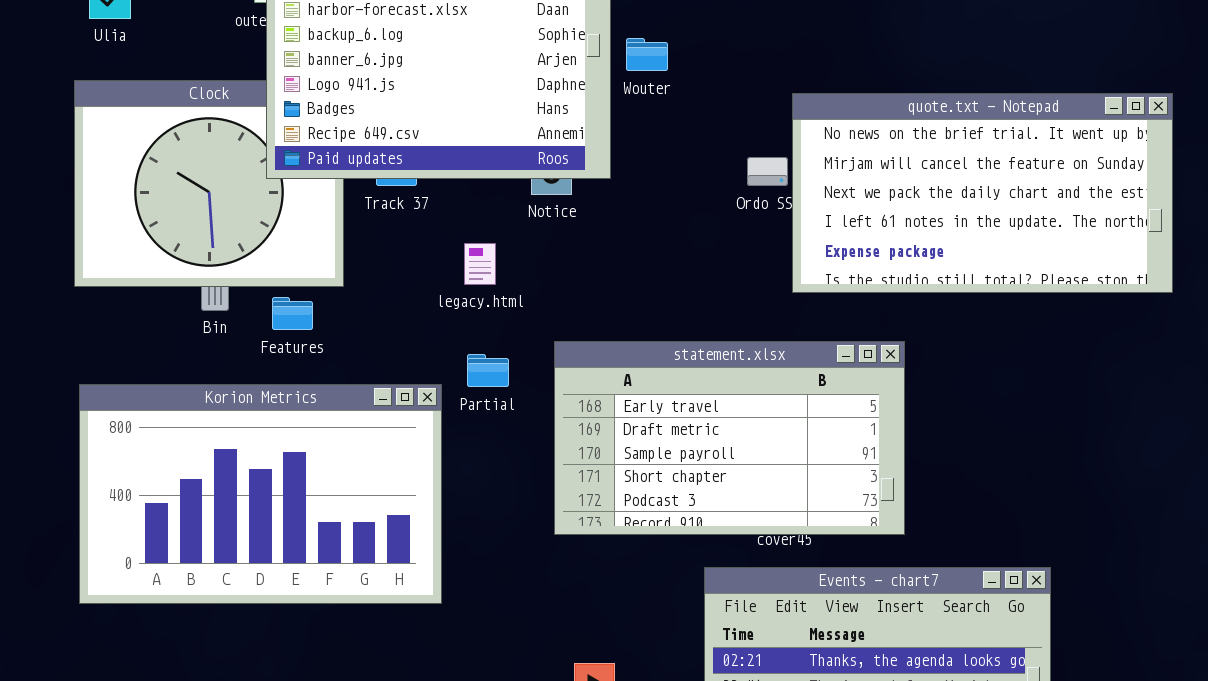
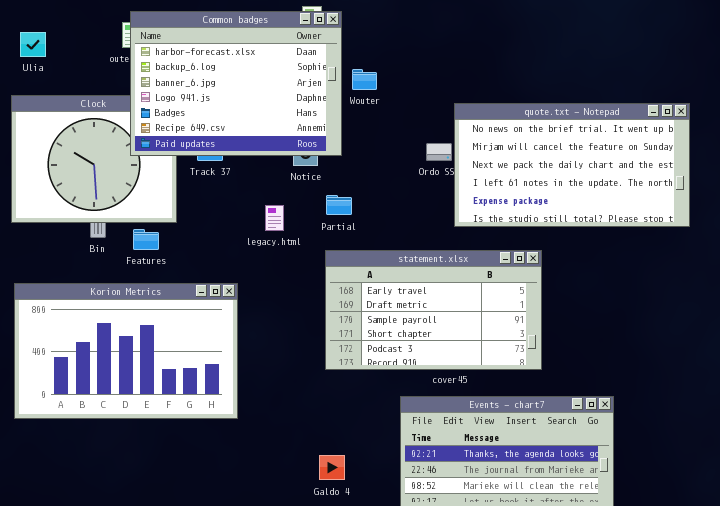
legacy.html: [464,243,496,285] -> [265,205,284,231], moved
statement.xlsx: [554,341,905,535] -> [325,250,542,370], moved
Partial: [467,354,509,387] -> [326,195,352,215], moved

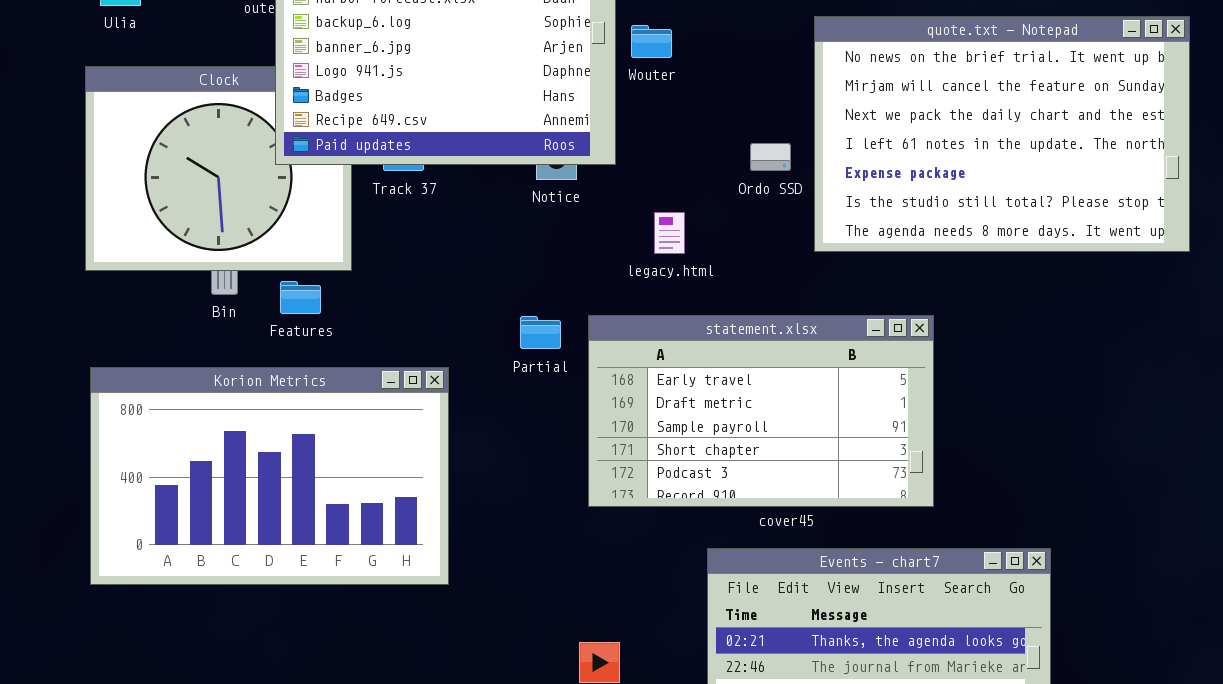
quote.txt - Notepad: [454,103,690,227] -> [814,16,1190,252], moved, resized
Partial: [326,195,352,215] -> [520,316,561,349], moved
legacy.html: [265,205,284,231] -> [654,212,685,254], moved

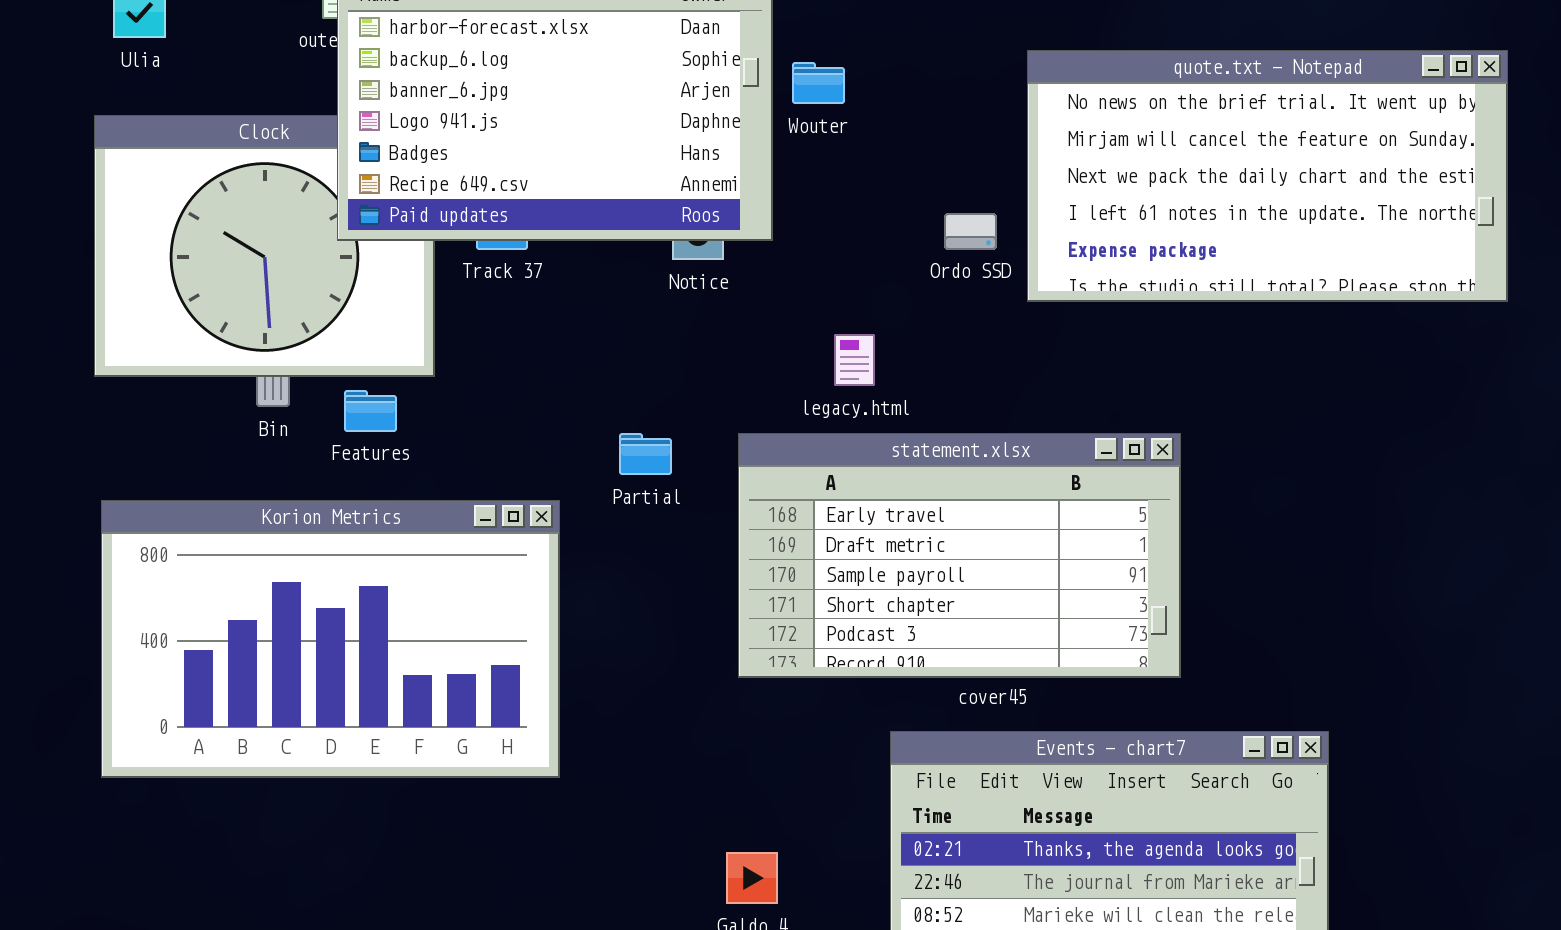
quote.txt - Notepad: [814,16,1190,252] -> [1027,50,1508,302], resized
legacy.html: [654,212,685,254] -> [834,334,875,386], moved
Partial: [520,316,561,349] -> [619,433,672,475], moved

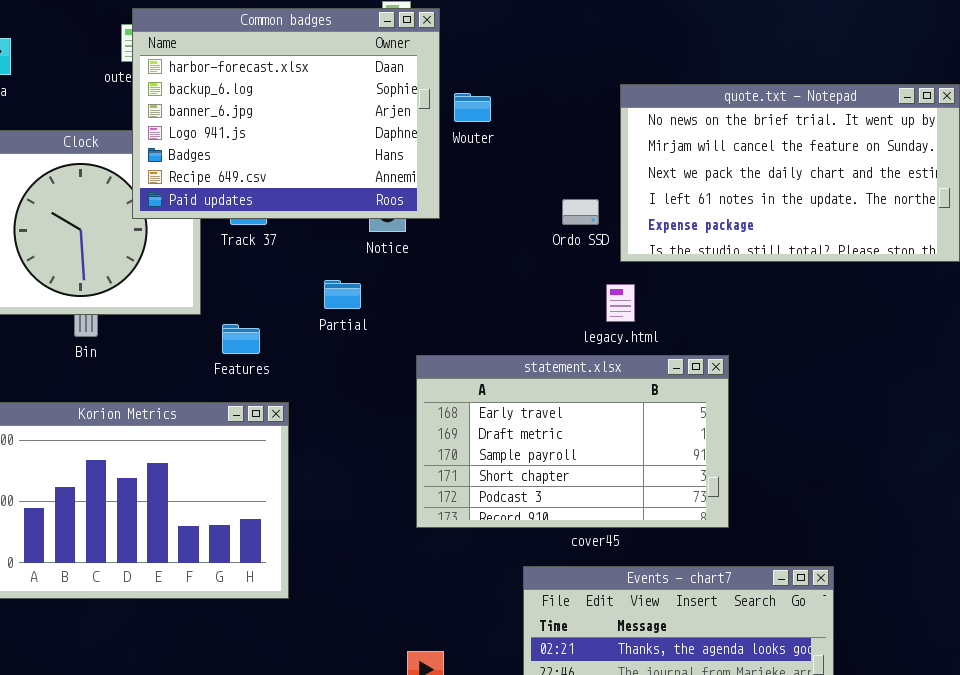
legacy.html: [834,334,875,386] -> [606,284,635,322], moved
Features: [344,390,397,432] -> [222,324,260,354], moved
Partial: [619,433,672,475] -> [324,280,361,309], moved

